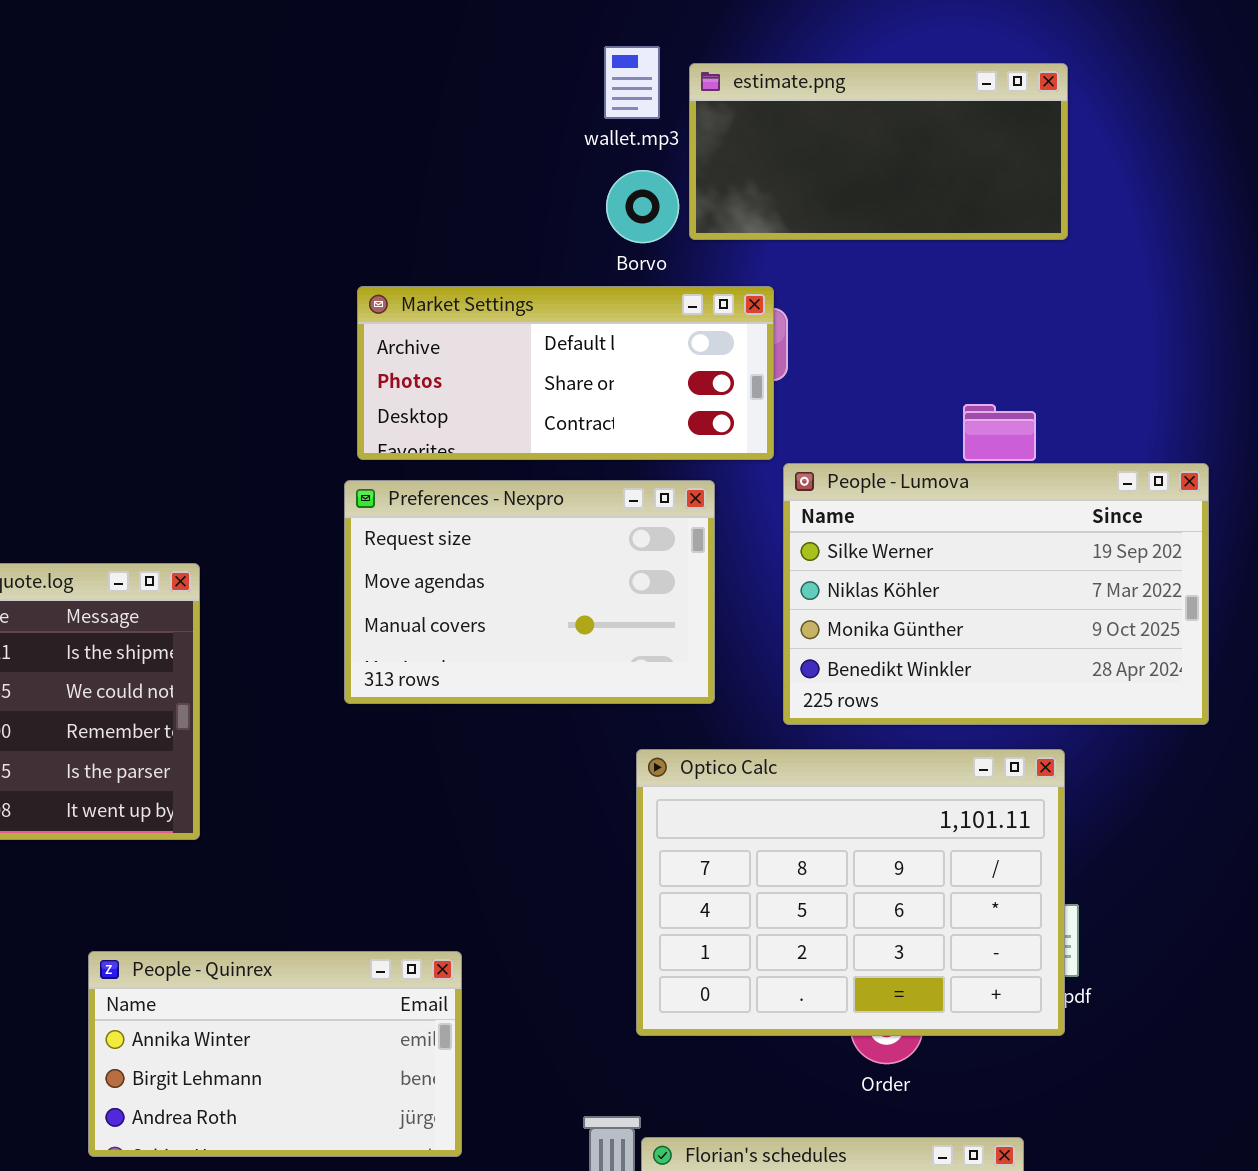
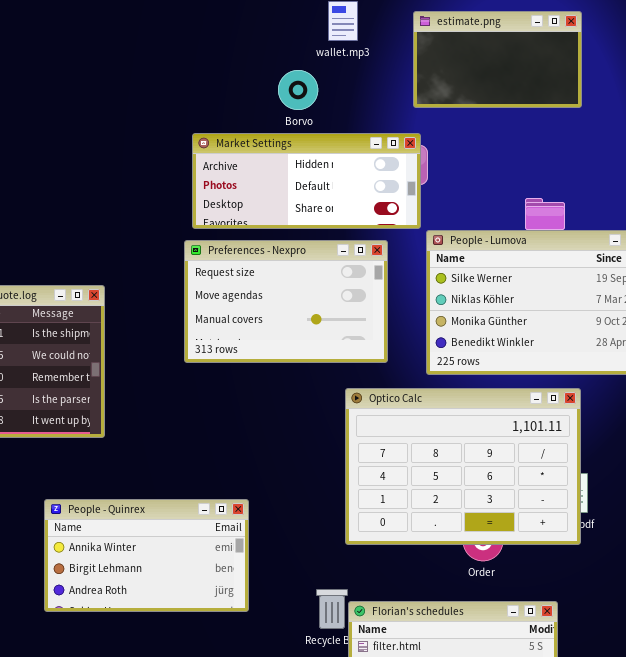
estimate.png: [689,63,1068,240] -> [413,11,582,108], resized
Borvo: [606,170,679,243] -> [278,70,318,110], moved
Market Settings: [357,286,774,460] -> [192,133,421,229], scrolled up 1 row

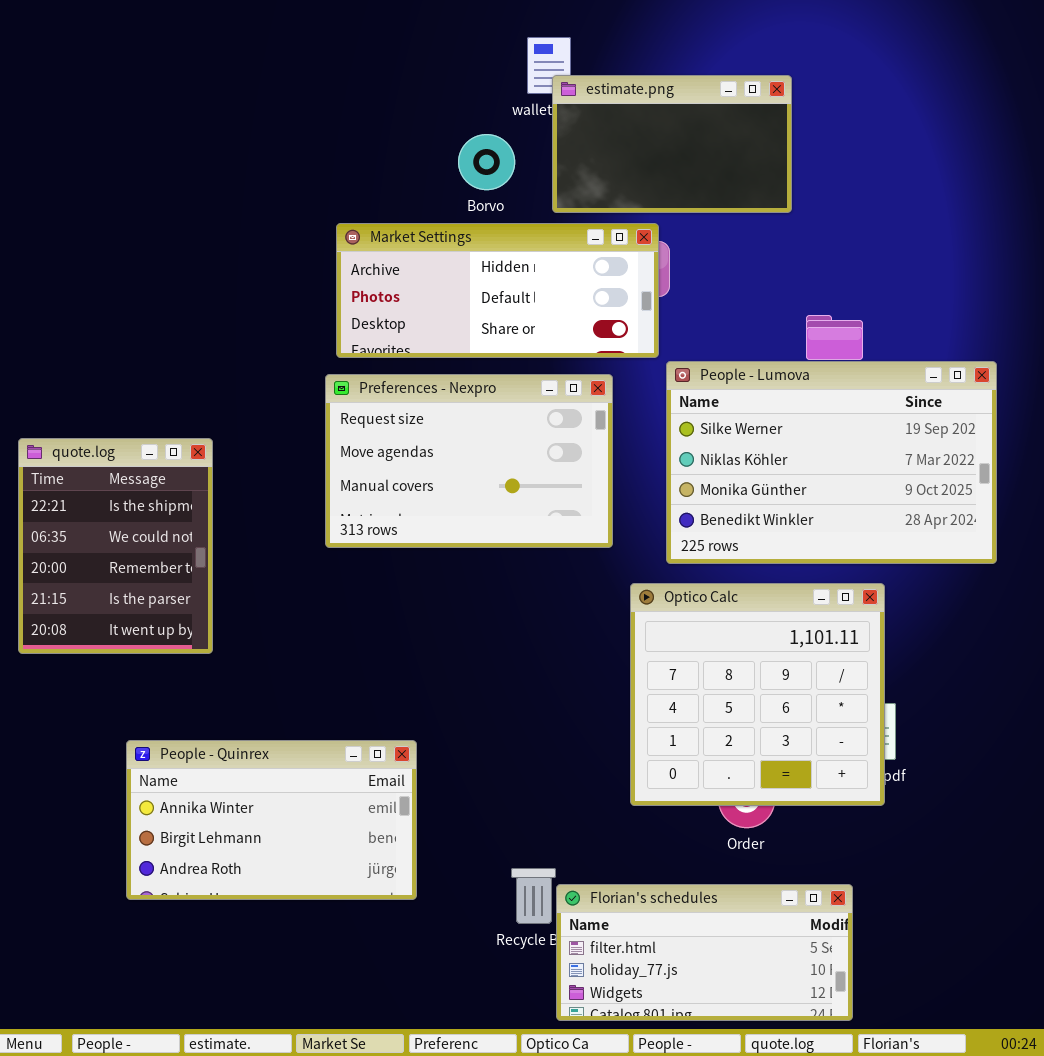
estimate.png: [413,11,582,108] -> [552,75,792,213], moved
Optico Calc: [345,388,581,545] -> [630,583,885,806], resized

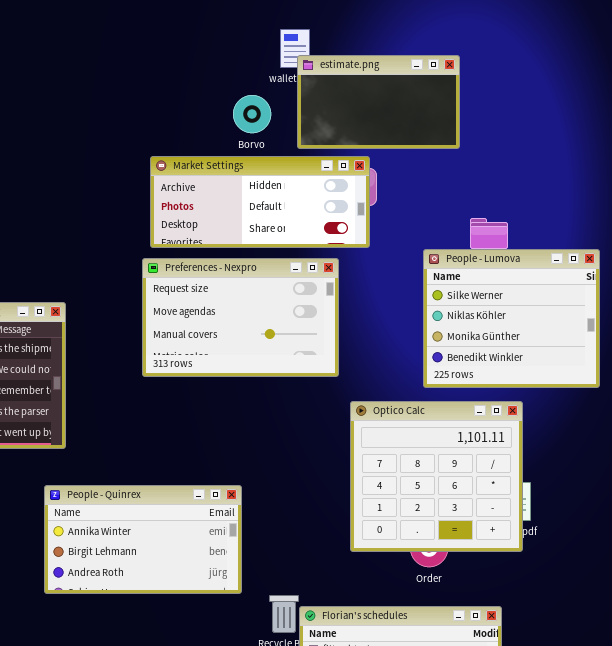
People - Lumova: [666,361,997,564] -> [423,249,600,388], resized
People - Quinrex: [126,740,417,900] -> [44,485,242,594], moved

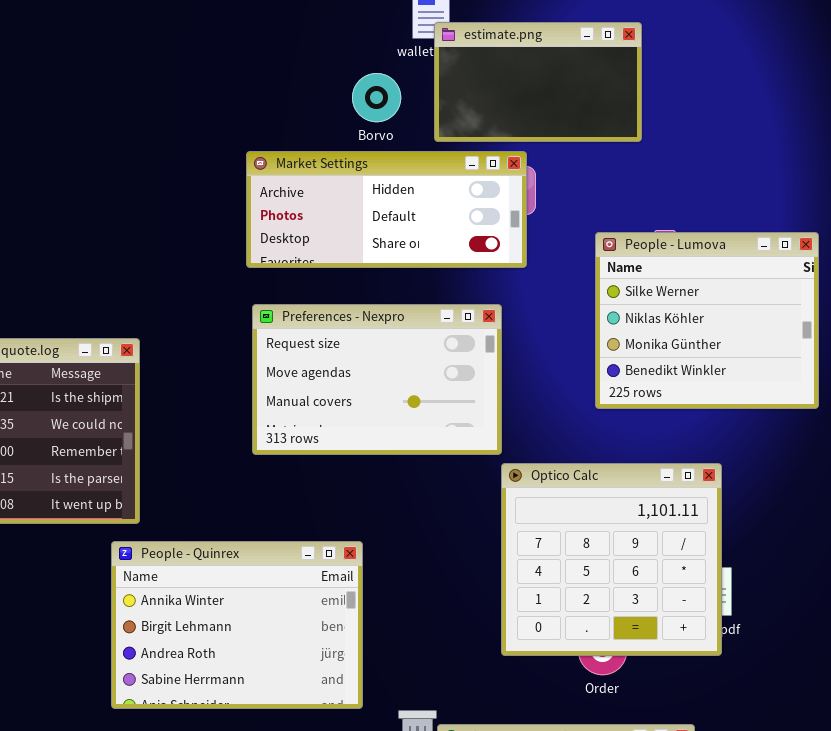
People - Lumova: [423,249,600,388] -> [595,232,819,409], moved
Preferences - Nexpro: [142,258,339,377] -> [252,304,502,455], moved
People - Quinrex: [44,485,242,594] -> [111,541,363,709], resized

